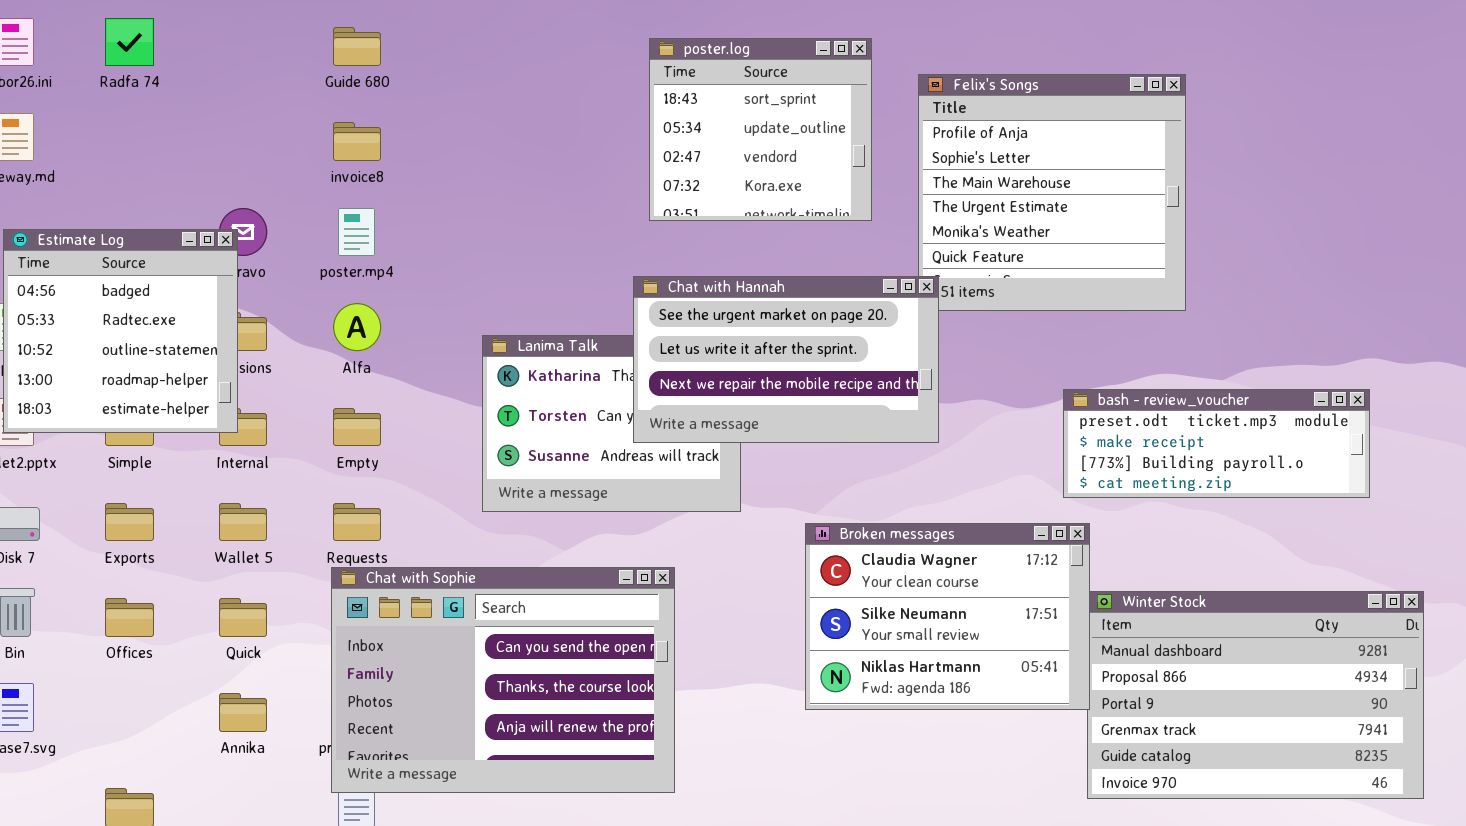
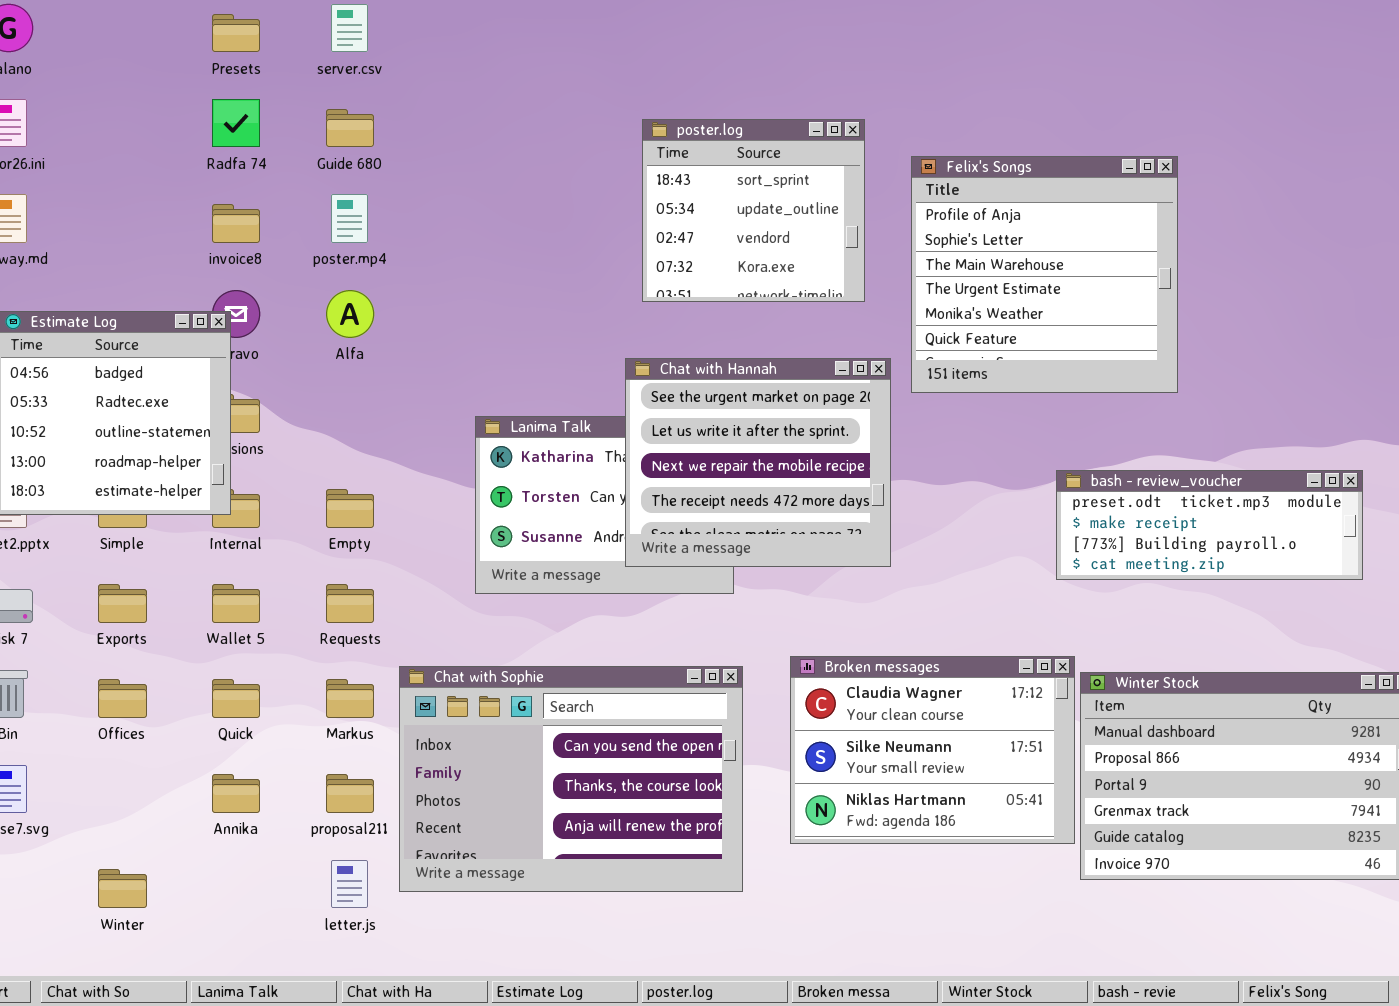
Radfa 74: [105,18,154,66] -> [212,99,260,147], moved
invoice8: [333,122,381,161] -> [212,204,260,243], moved
poster.mp4: [338,208,375,256] -> [331,194,368,243], moved
Chat with Hannah: [633,276,939,443] -> [625,358,891,567], resized
Alfa: [333,303,381,351] -> [326,290,374,338], moved
Broken messages: [805,523,1090,710] -> [790,656,1075,844], moved
Chat with Sophie: [331,567,675,793] -> [399,666,743,892], moved

